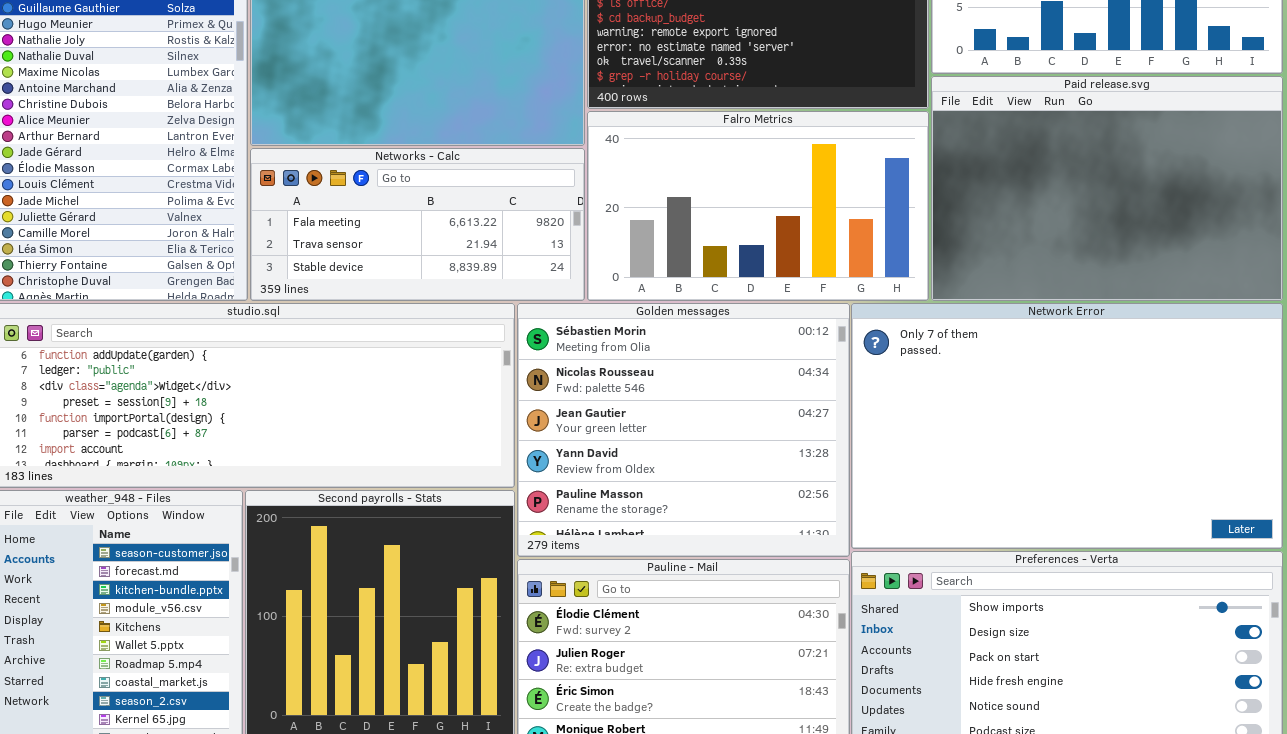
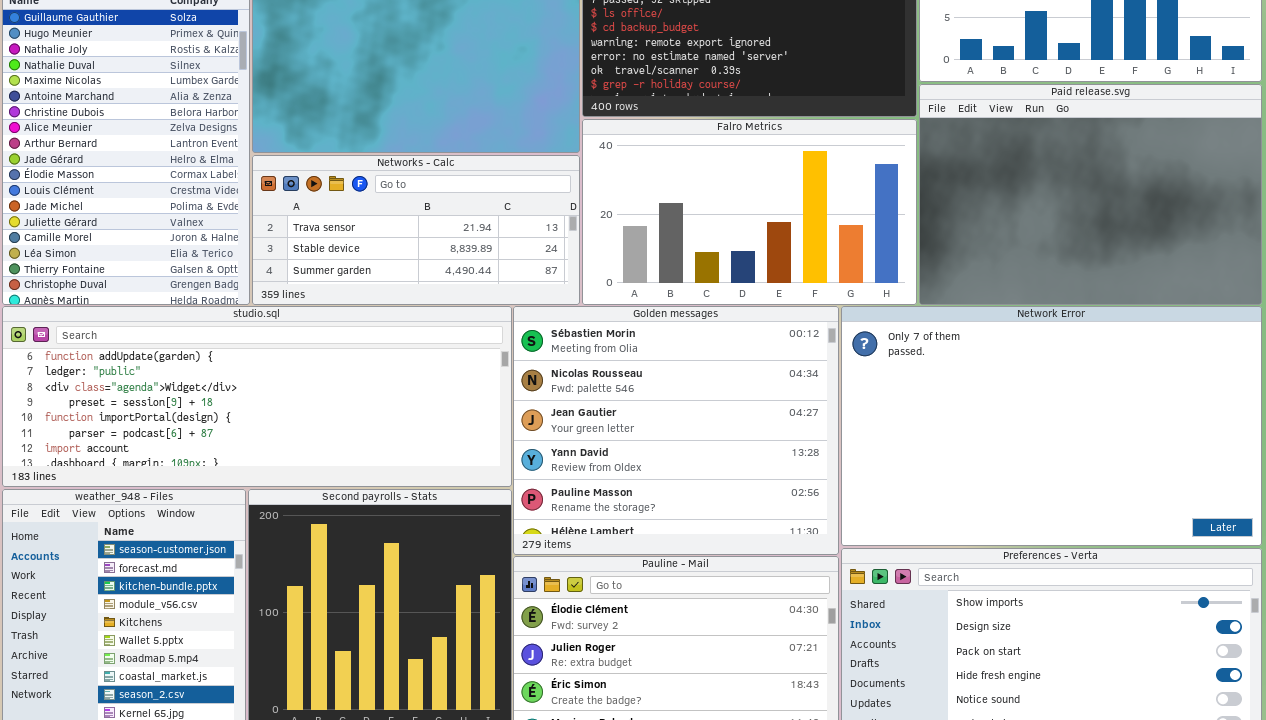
Networks - Calc: [250,148,585,301] -> [252,155,580,305], scrolled down 1 row

